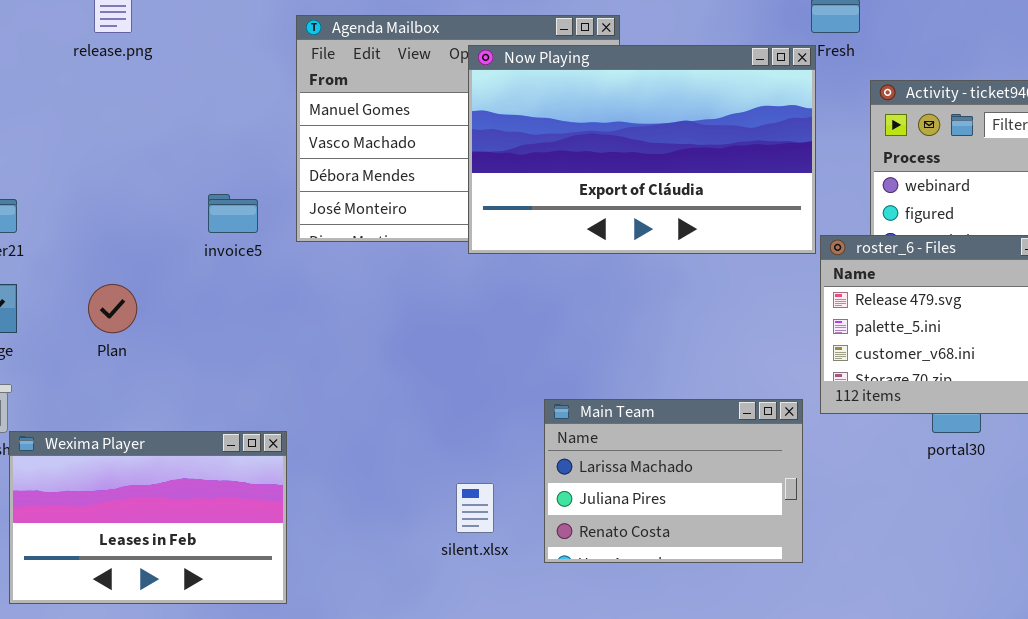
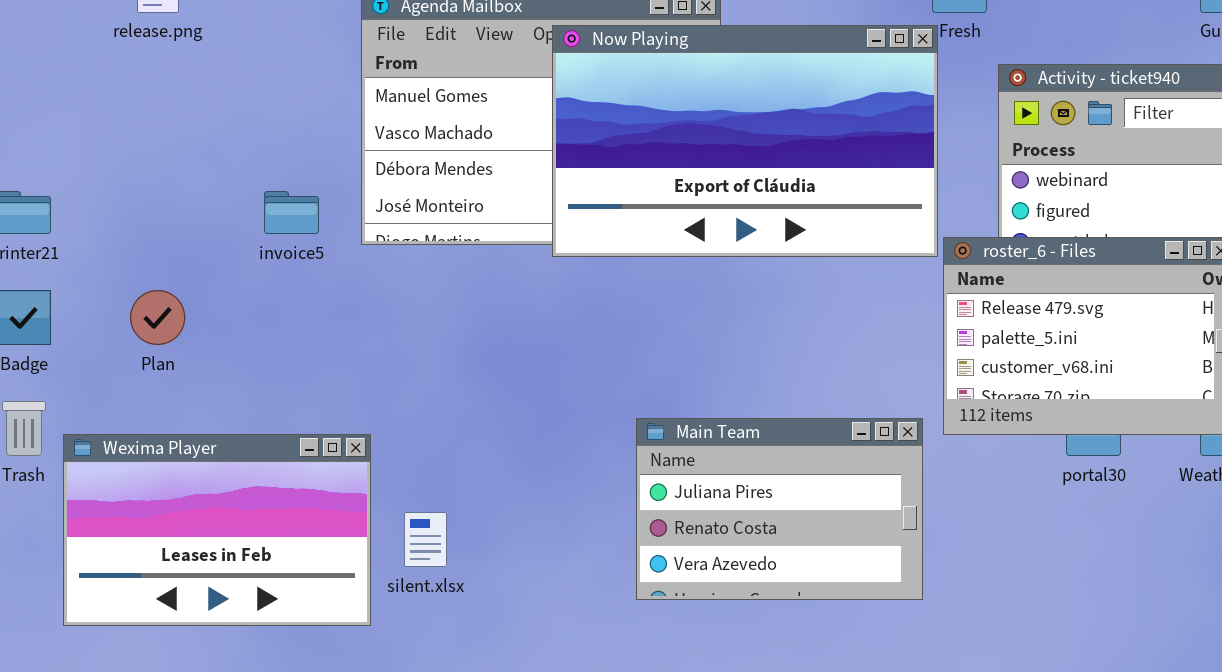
Main Team: [544,399,803,563] -> [636,418,923,600], scrolled down 1 row
Wexima Player: [9,431,287,604] -> [63,434,371,626], moved
silent.xlsx: [456,483,494,533] -> [404,512,447,567], moved

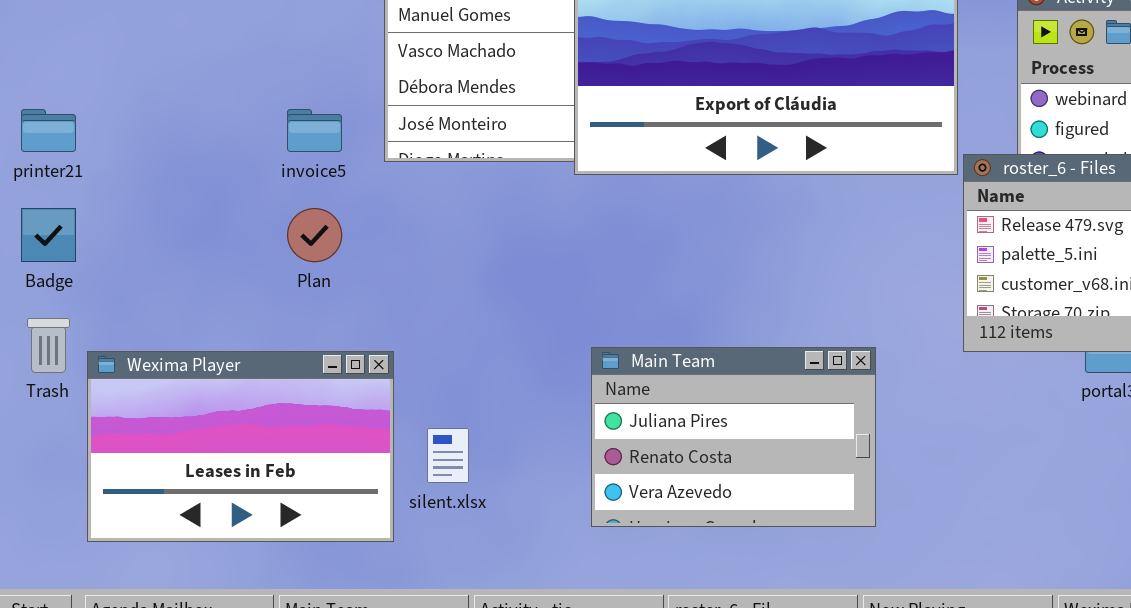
Plan: [130,290,185,345] -> [287,208,342,262], moved
Main Team: [636,418,923,600] -> [591,347,876,527], moved

